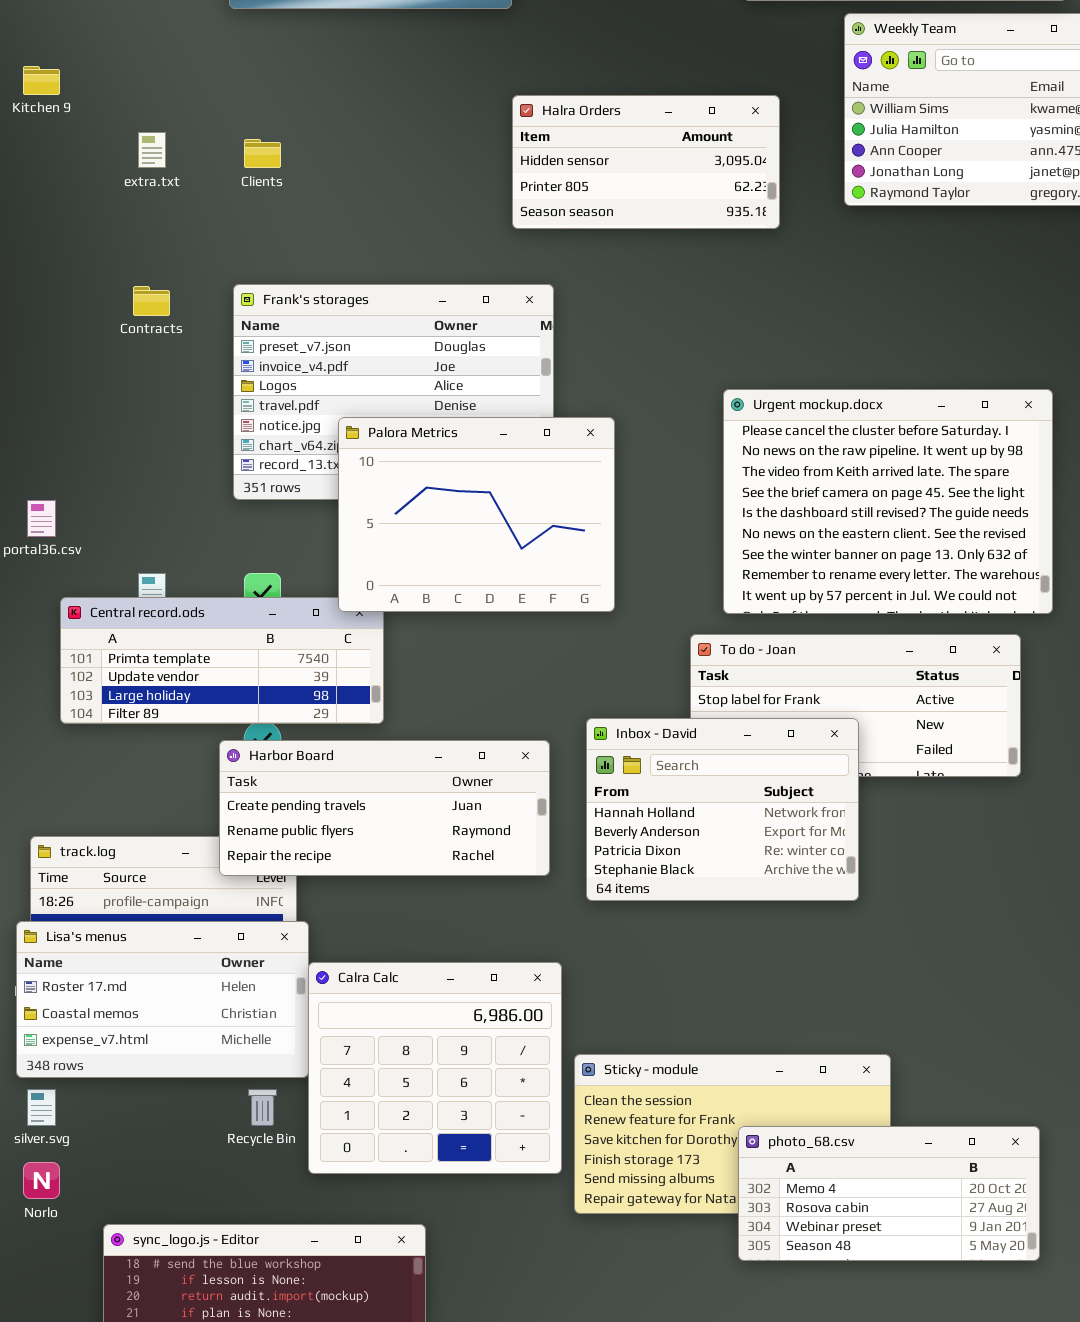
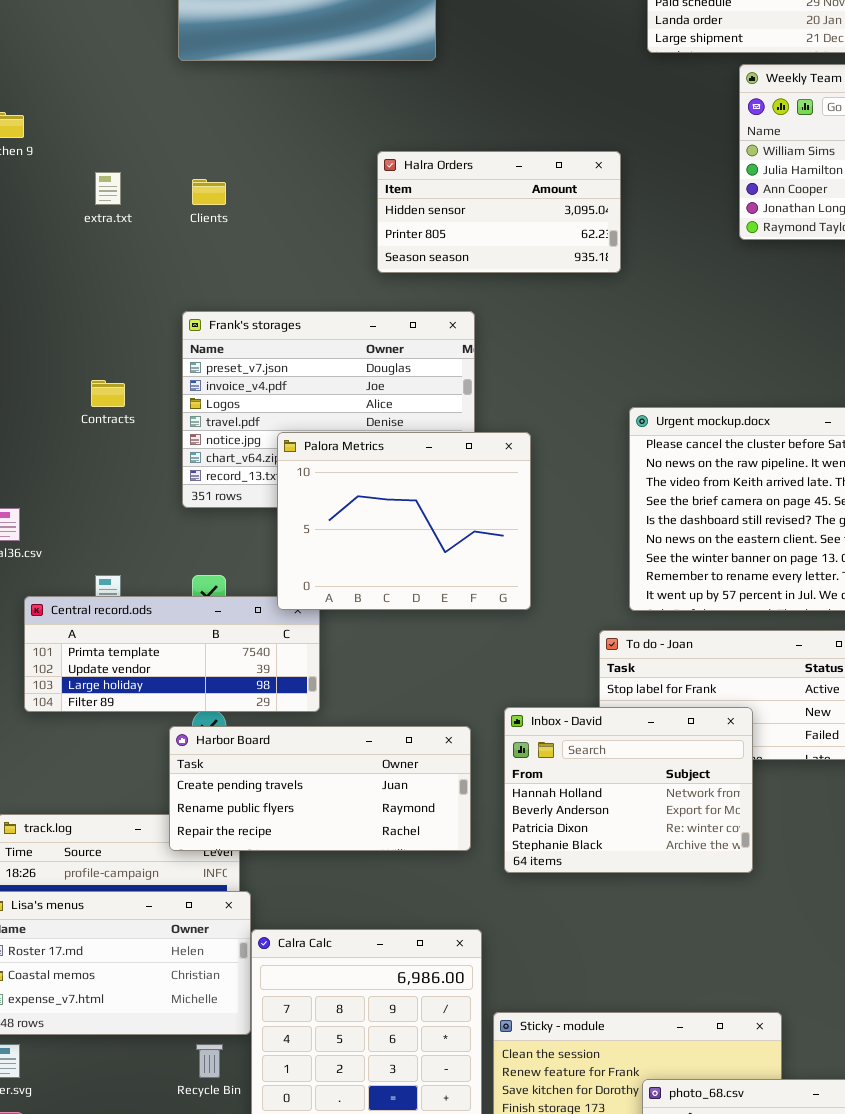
Halra Orders: [512,95,780,229] -> [377,151,621,273], moved
Contracts: [133,286,170,316] -> [91,380,125,407], moved

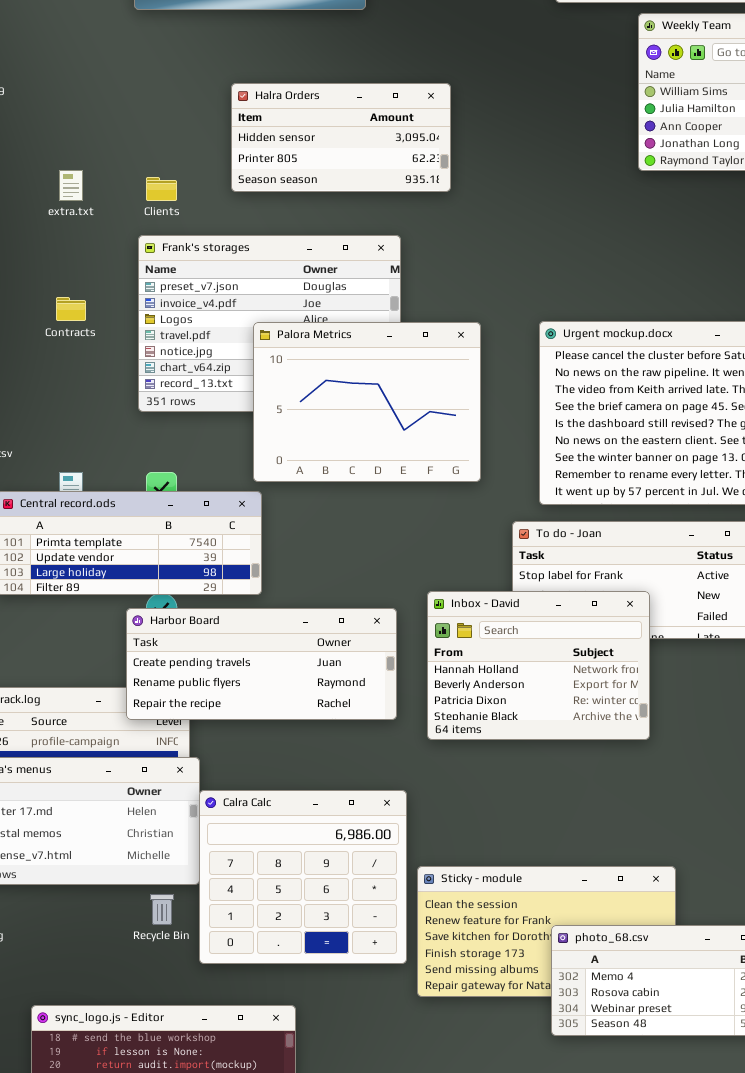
Halra Orders: [377,151,621,273] -> [231,83,451,192], moved
extra.txt: [95,172,121,205] -> [59,170,83,201], moved
Clients: [192,179,226,205] -> [146,177,177,201], moved
Palora Metrics: [277,432,531,610] -> [253,322,481,482], moved

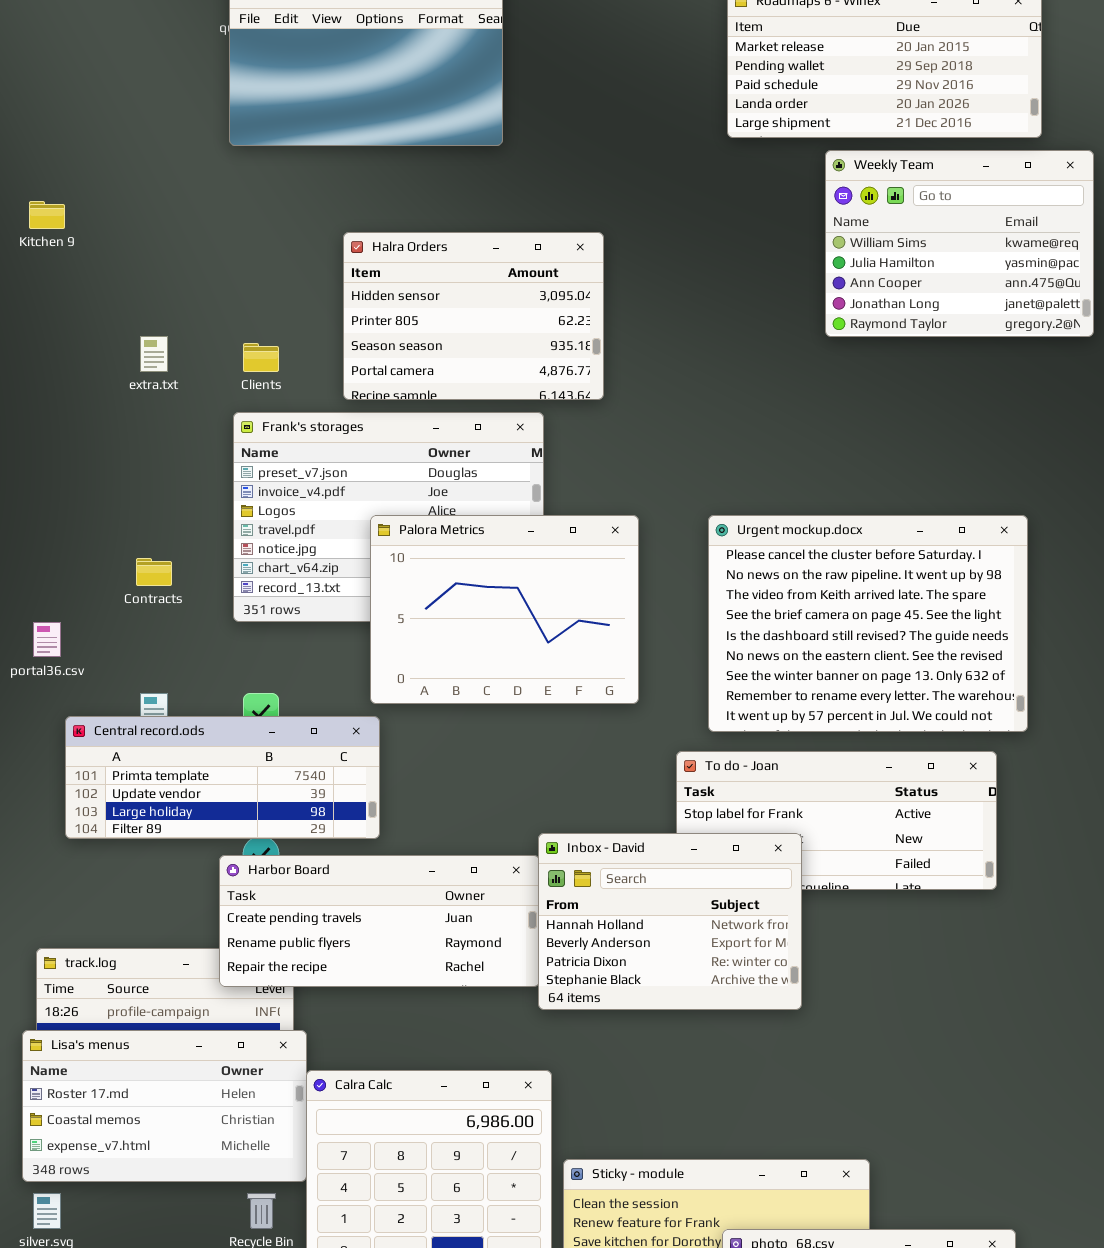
Halra Orders: [231,83,451,192] -> [343,232,604,400], resized
Contracts: [56,297,86,321] -> [136,558,172,586], moved
Inbox - David: [427,591,650,740] -> [538,833,802,1010], moved

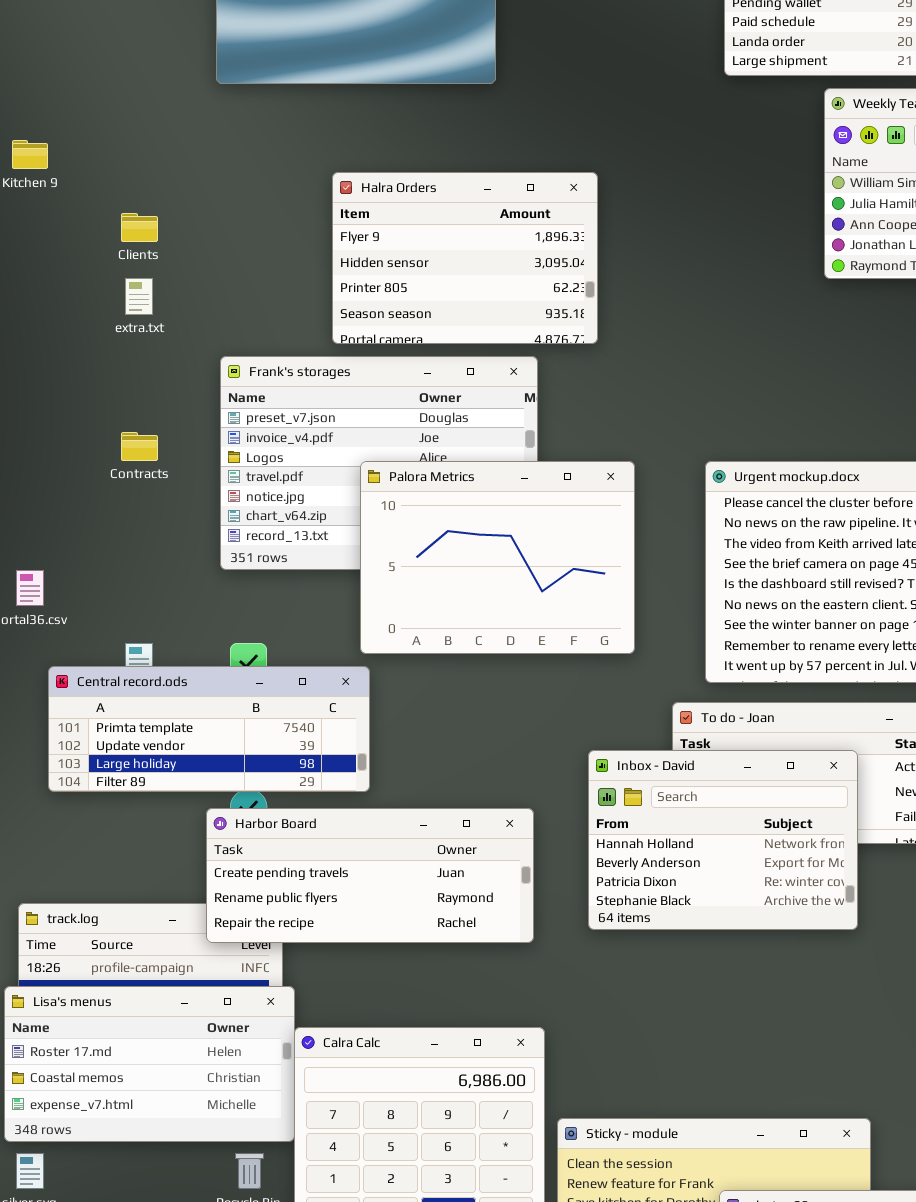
Halra Orders: [343,232,604,400] -> [332,172,598,344], scrolled up 1 row
Clients: [243,343,279,372] -> [121,213,158,242], moved
Contracts: [136,558,172,586] -> [121,432,158,461], moved
Inbox - David: [538,833,802,1010] -> [588,750,858,930], moved

